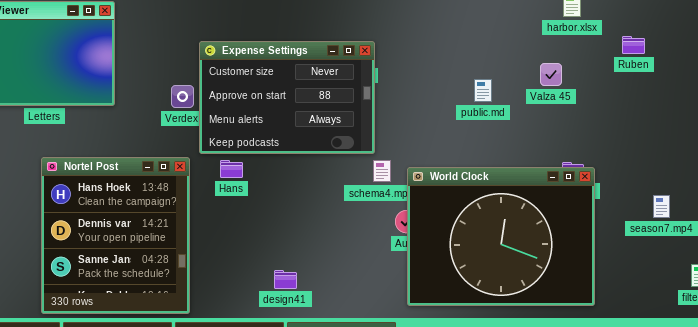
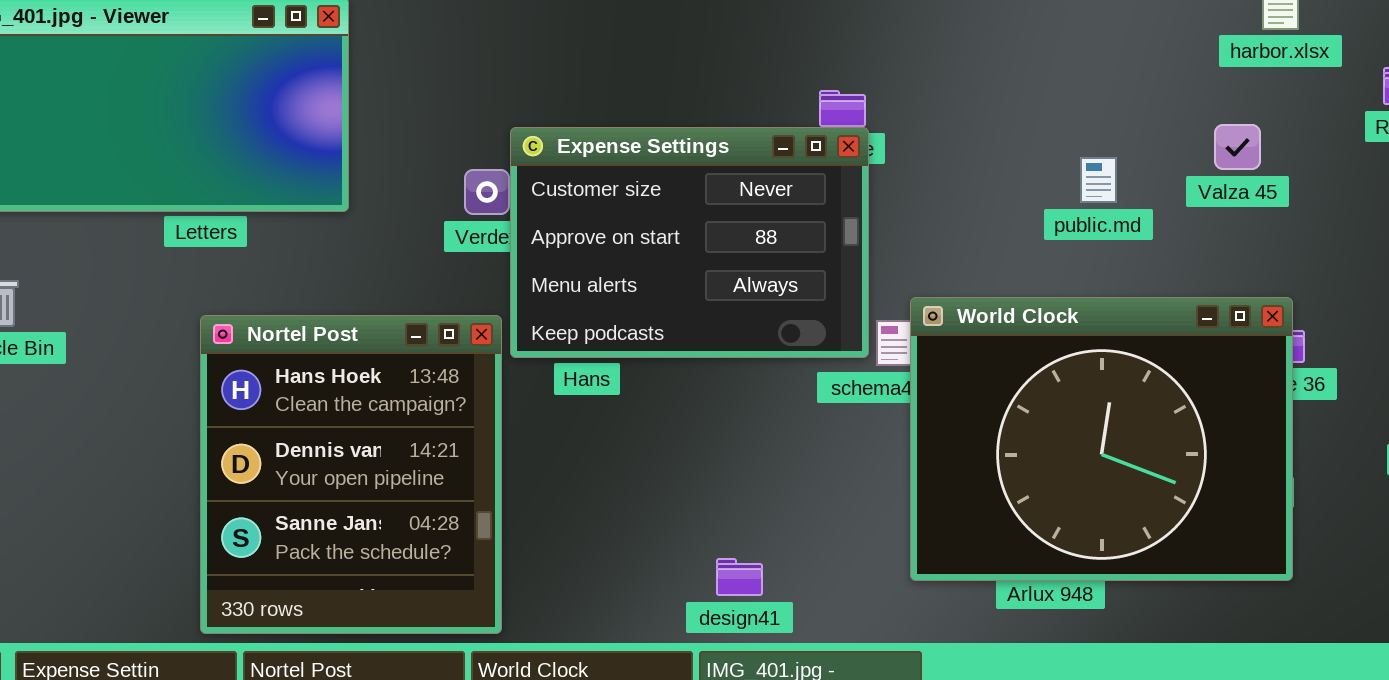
Expense Settings: [199,41,375,154] -> [510,127,869,358], moved
World Clock: [407,167,595,306] -> [910,297,1293,581], moved
design41: [274,270,297,289] -> [716,558,763,596], moved

